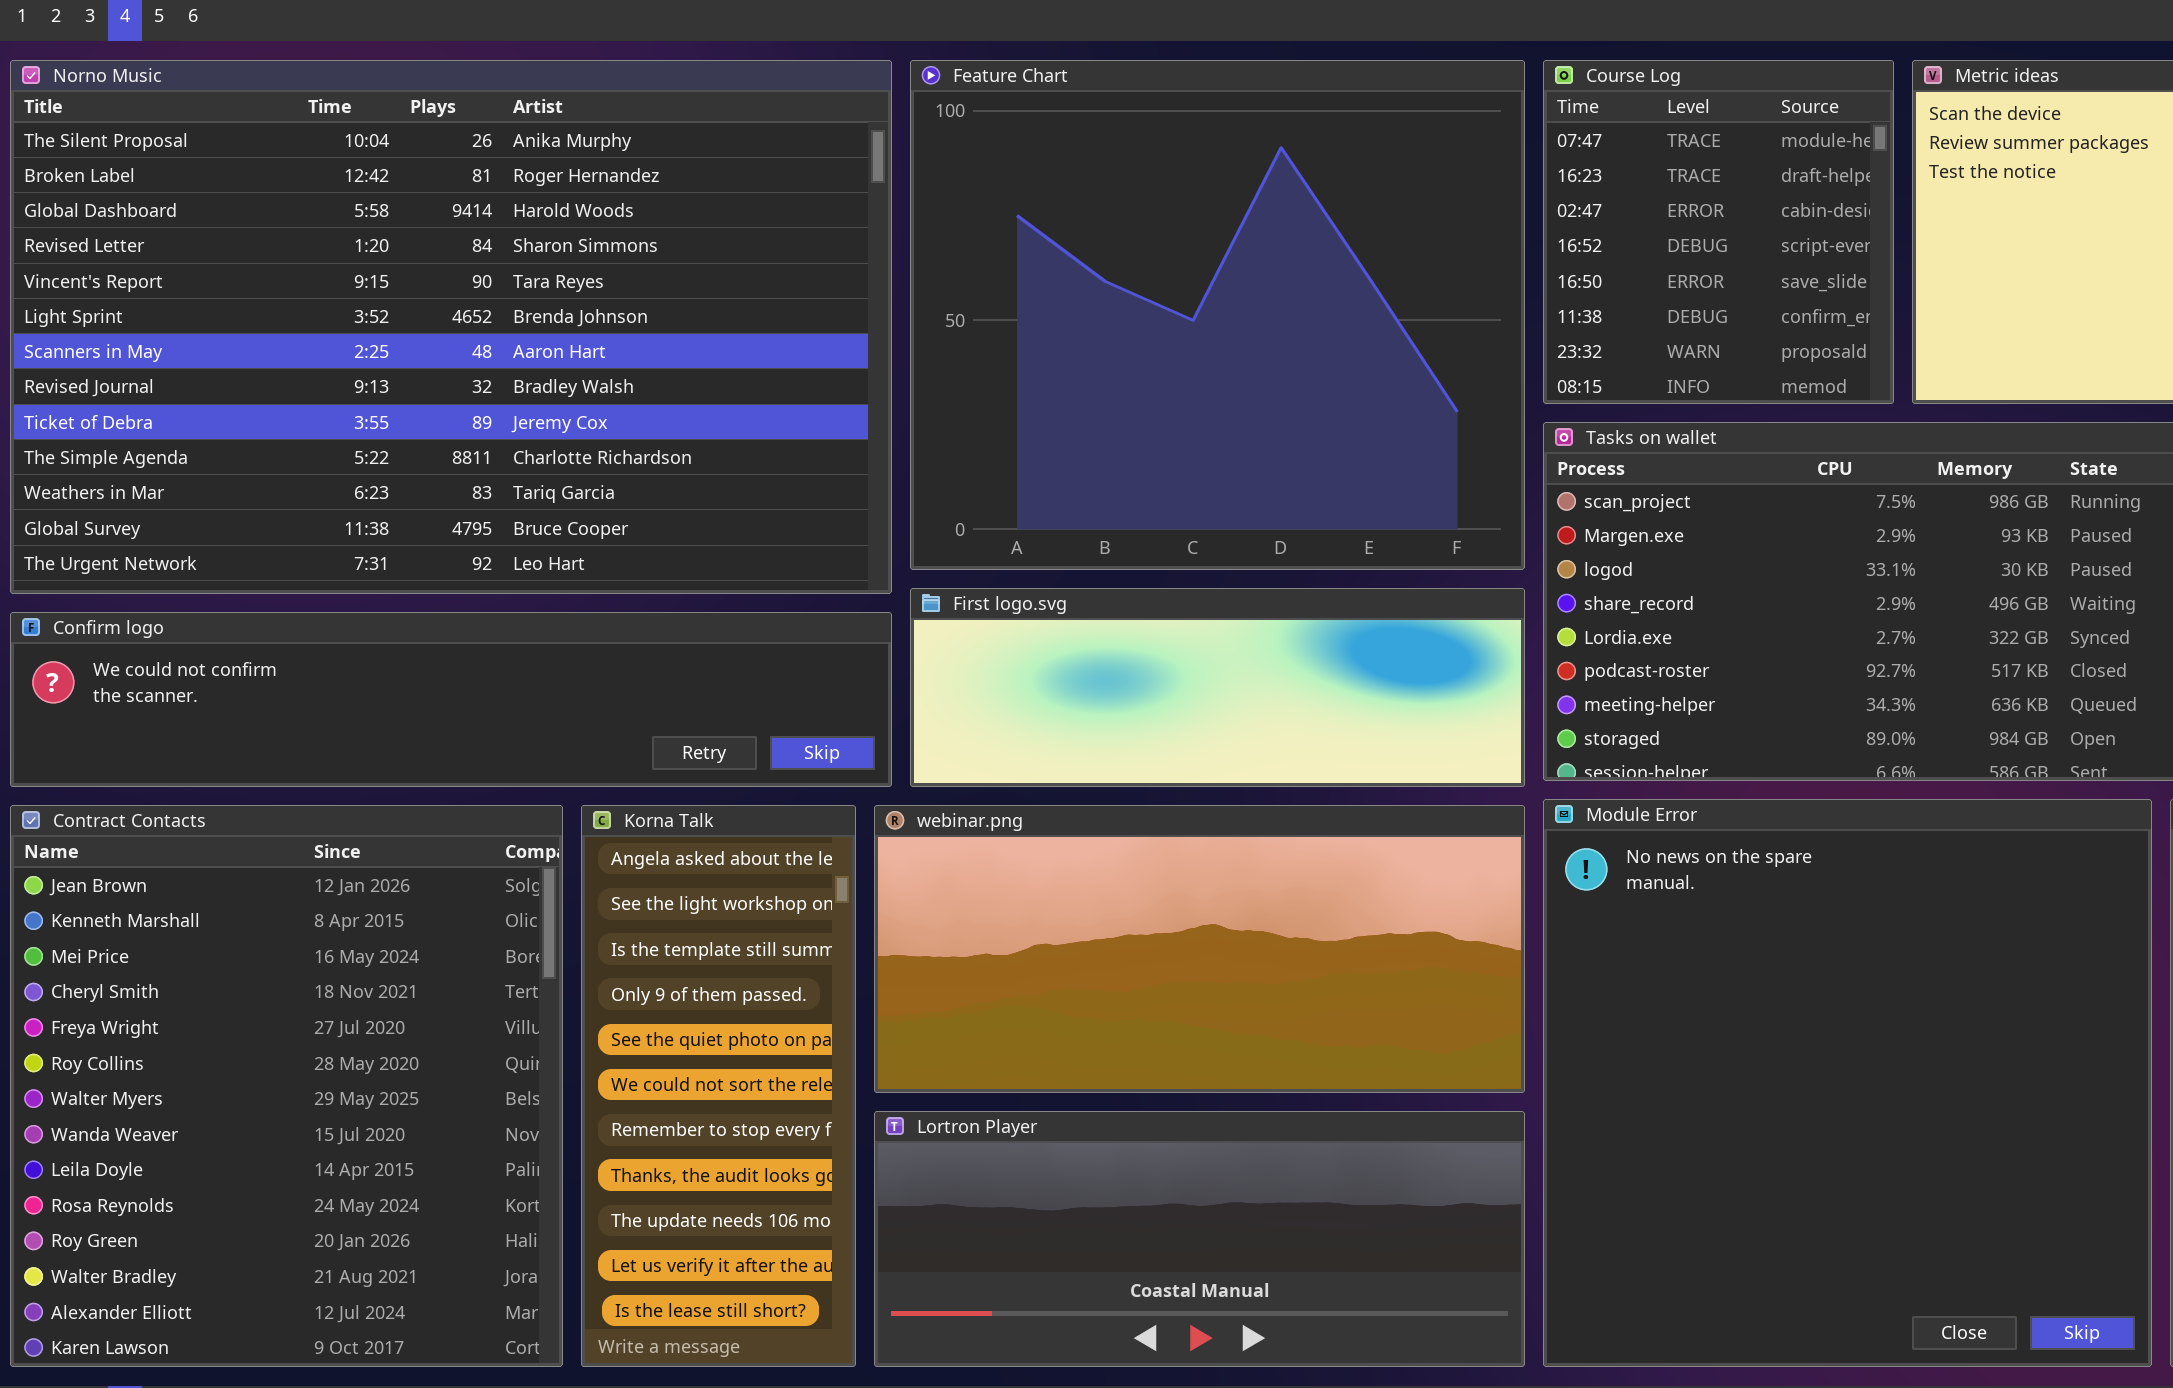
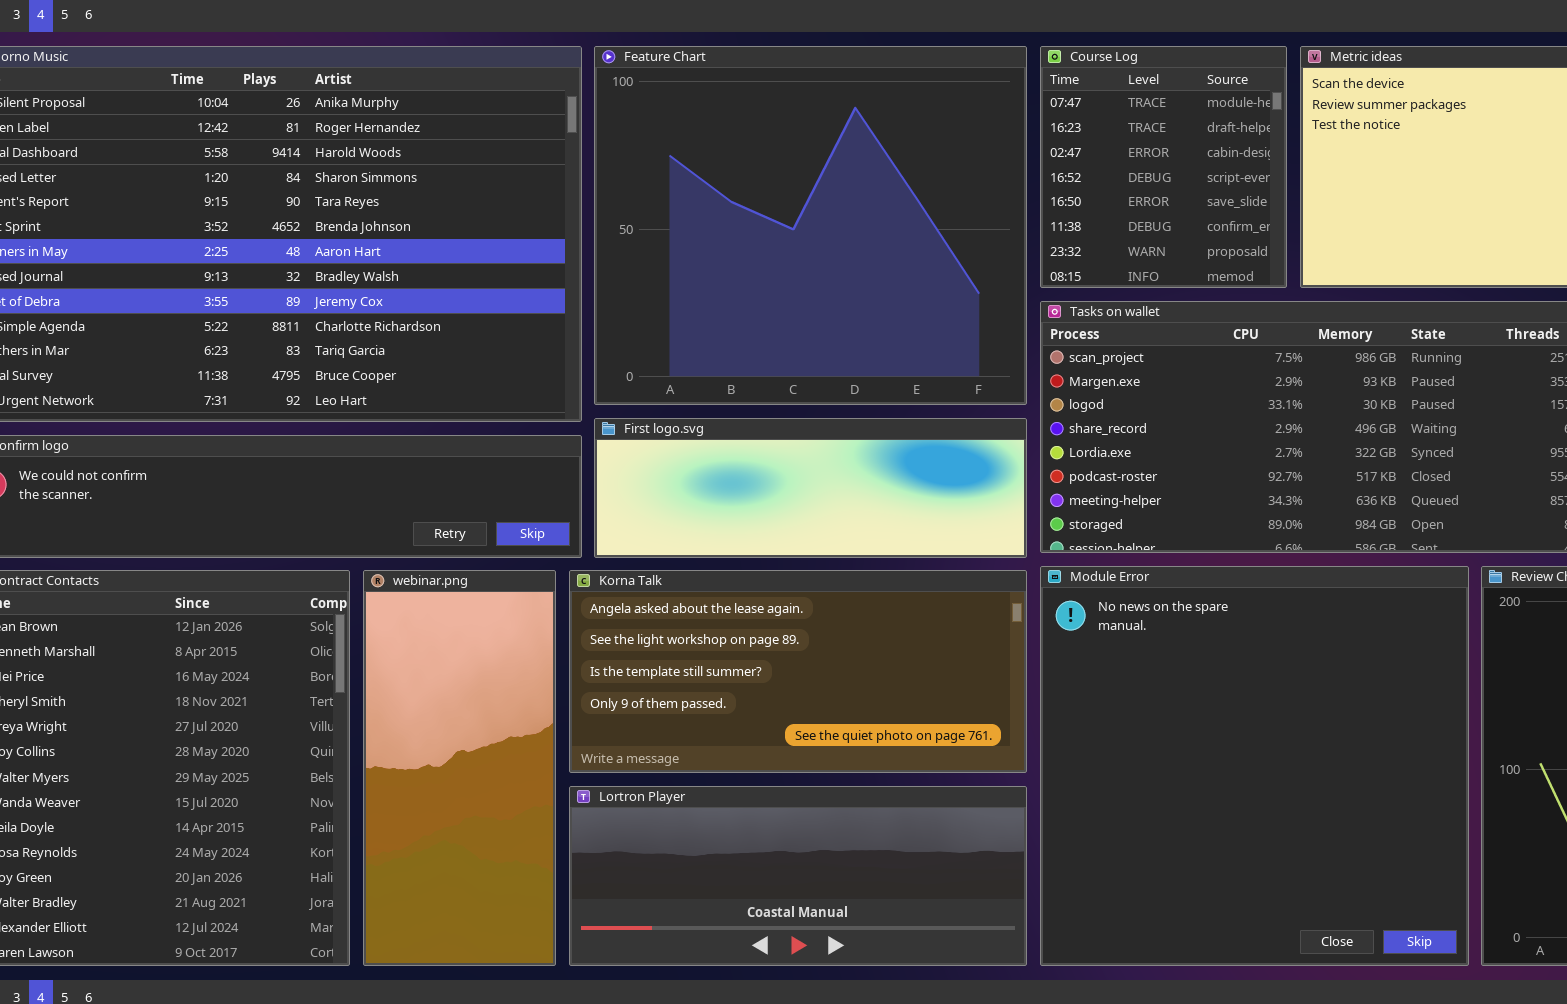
Korna Talk: [581,805,856,1367] -> [569,570,1027,773], moved, resized
webinar.png: [874,805,1525,1093] -> [363,570,556,966], moved, resized

